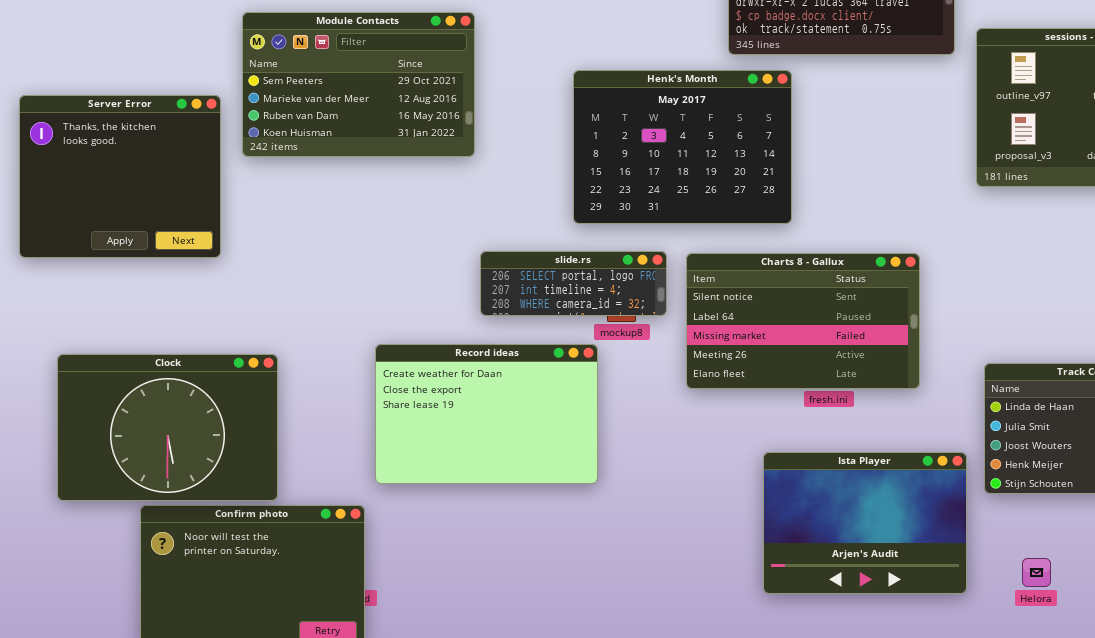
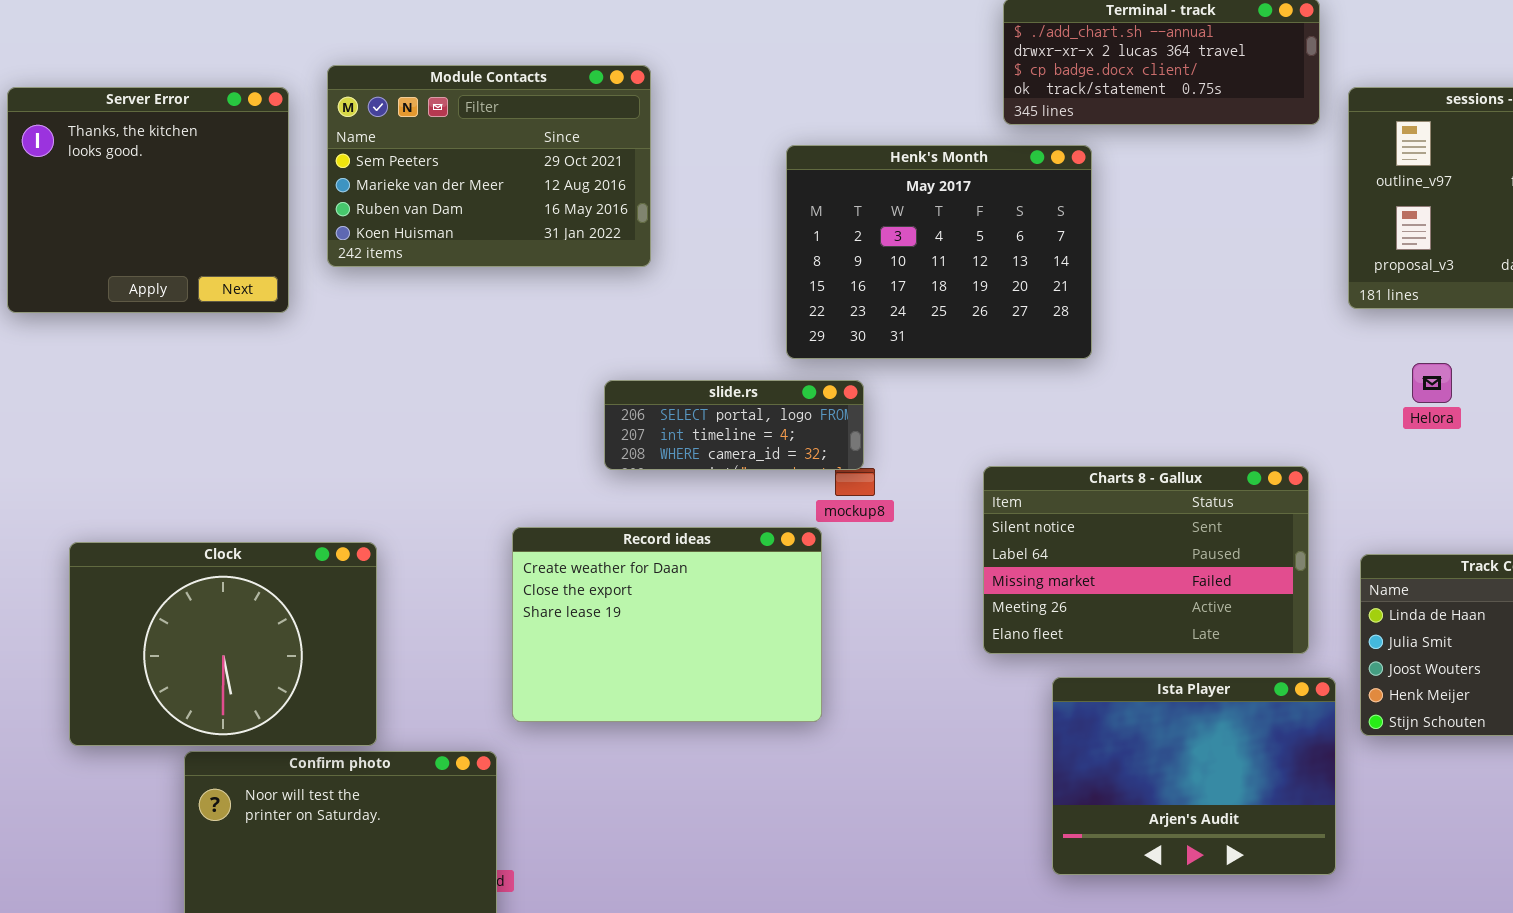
Server Error: [19,95,221,258] -> [7,87,289,313], moved
slide.rs: [480,251,667,316] -> [604,380,864,470], moved
Charts 8 - Gallux: [686,253,920,389] -> [983,466,1309,654], moved
Helora: [1022,558,1051,587] -> [1412,363,1452,403], moved

